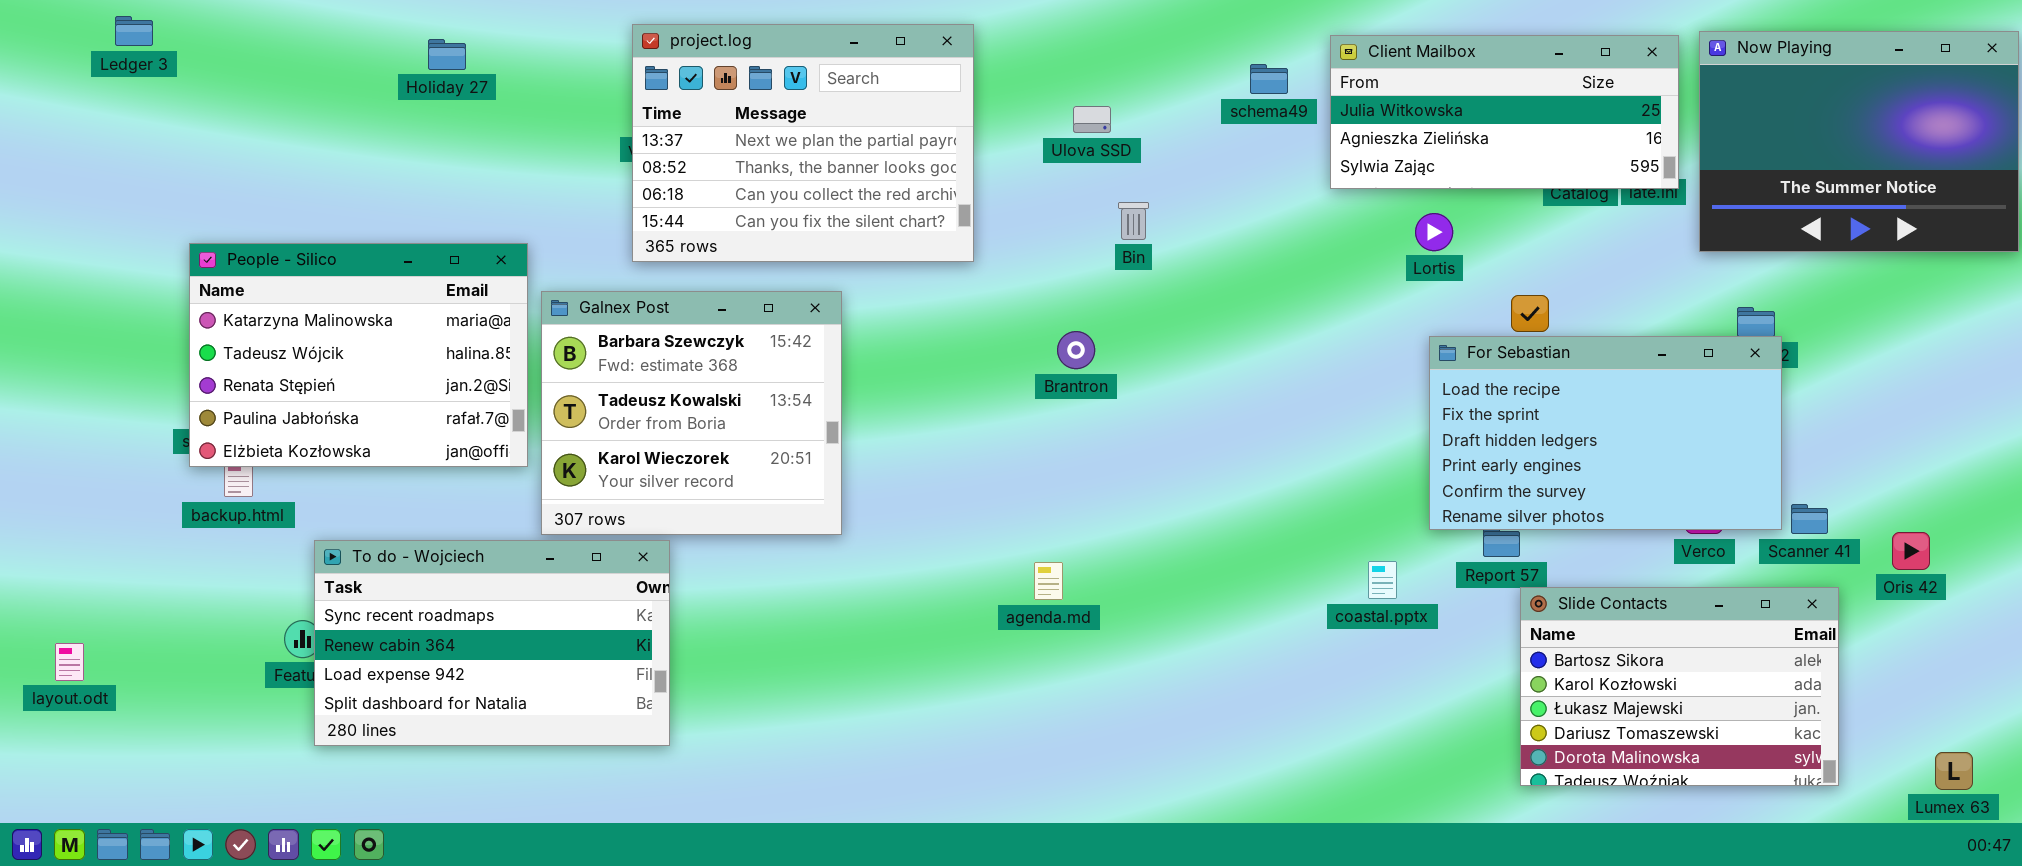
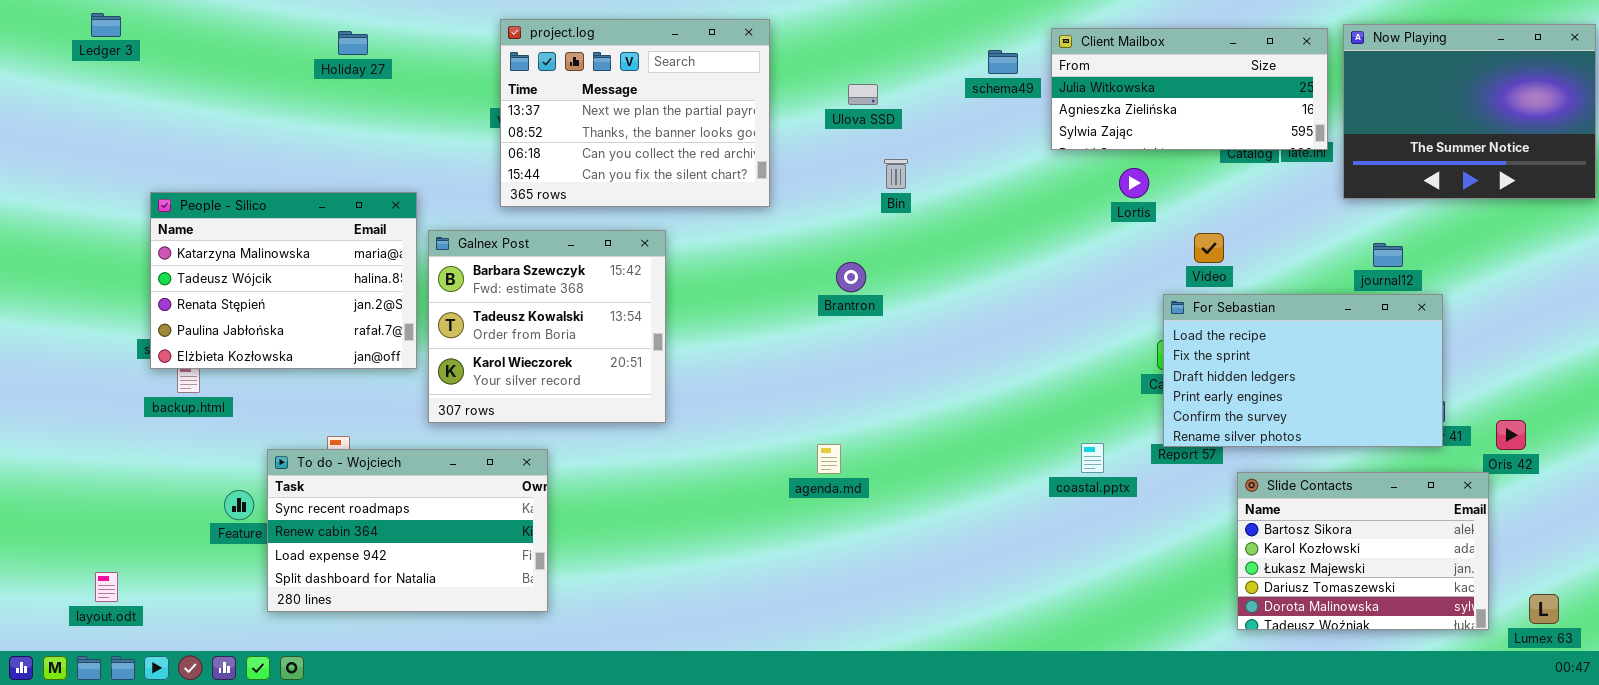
For Sebastian: [1429,336,1782,530] -> [1163,294,1443,447], moved
To do - Wojciech: [314,540,670,746] -> [267,449,548,612], moved
Slide Contacts: [1520,587,1839,786] -> [1237,472,1489,630], moved
layout.odt: [55,643,84,681] -> [95,572,118,602], moved

